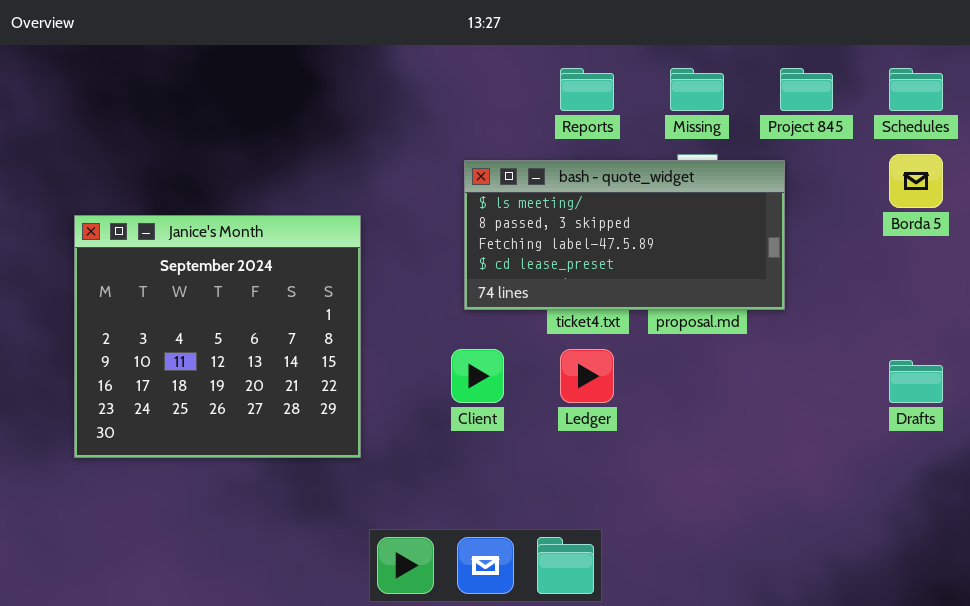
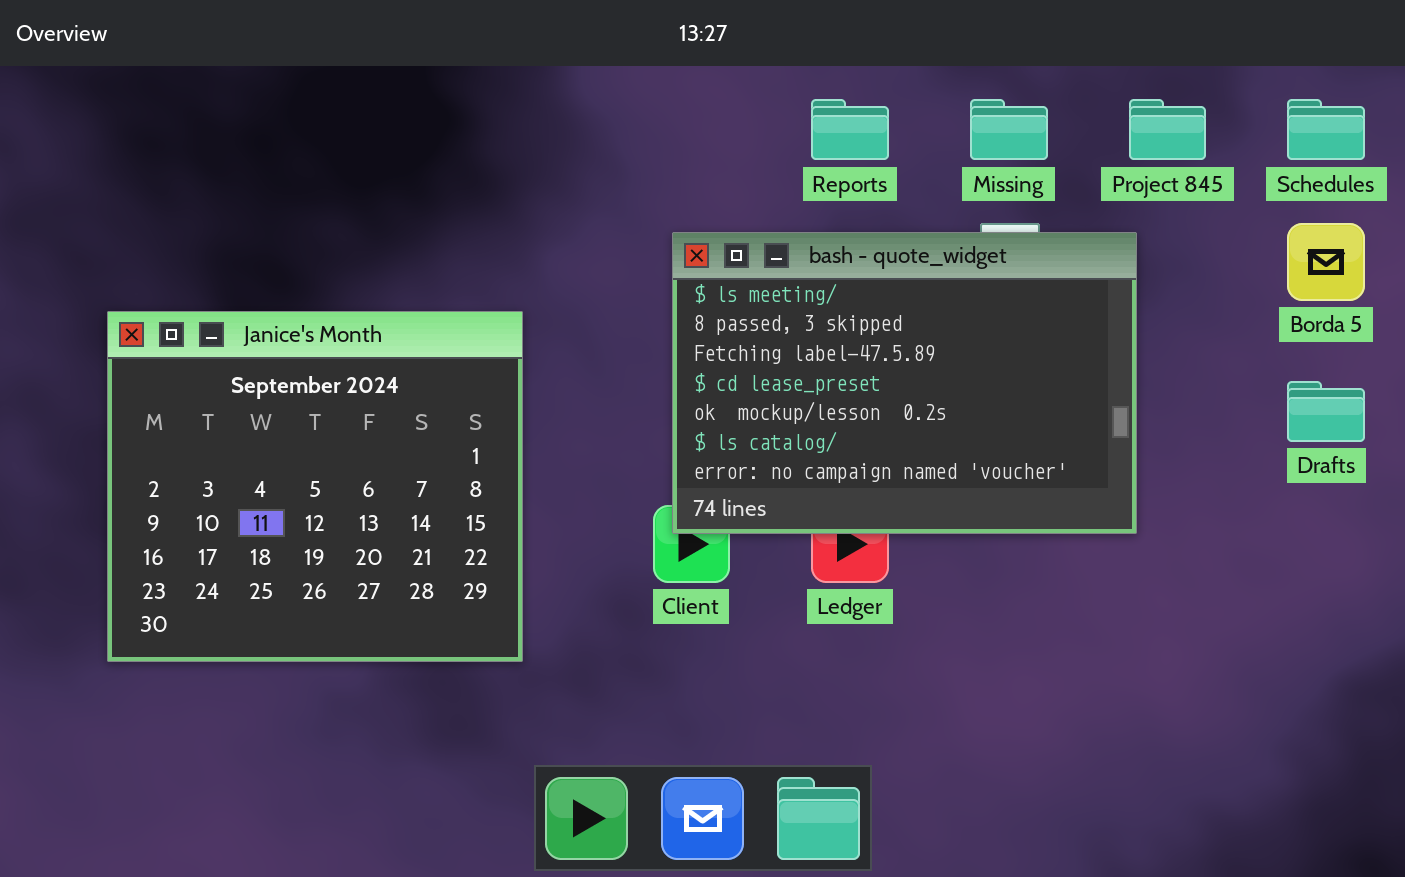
bash - quote_widget: [464,160,785,310] -> [672,232,1137,534], resized
Drafts: [889,360,943,403] -> [1287,381,1365,442], moved

